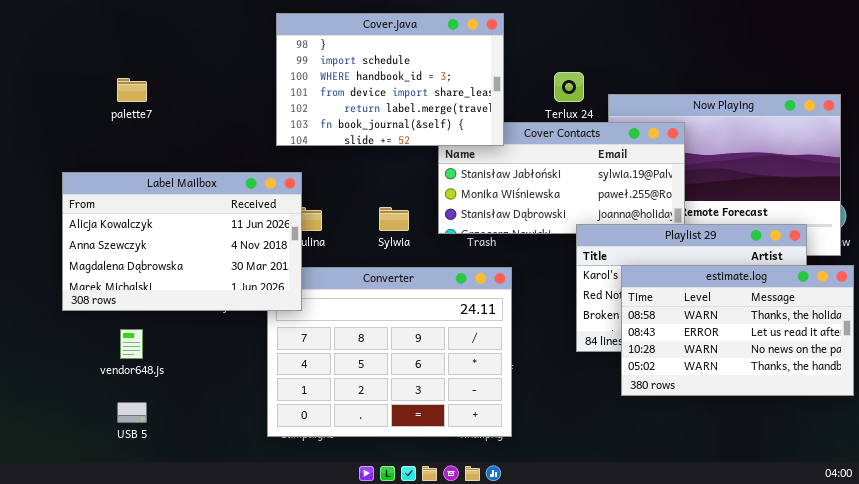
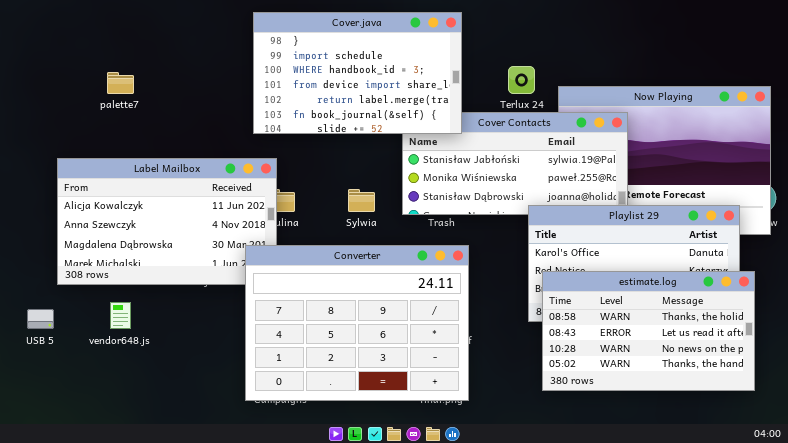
estimate.log: [621,265,854,396] -> [542,271,755,391], moved
Converter: [267,267,512,437] -> [245,245,469,401], raised
USB 5: [117,402,147,423] -> [27,309,54,329], moved

